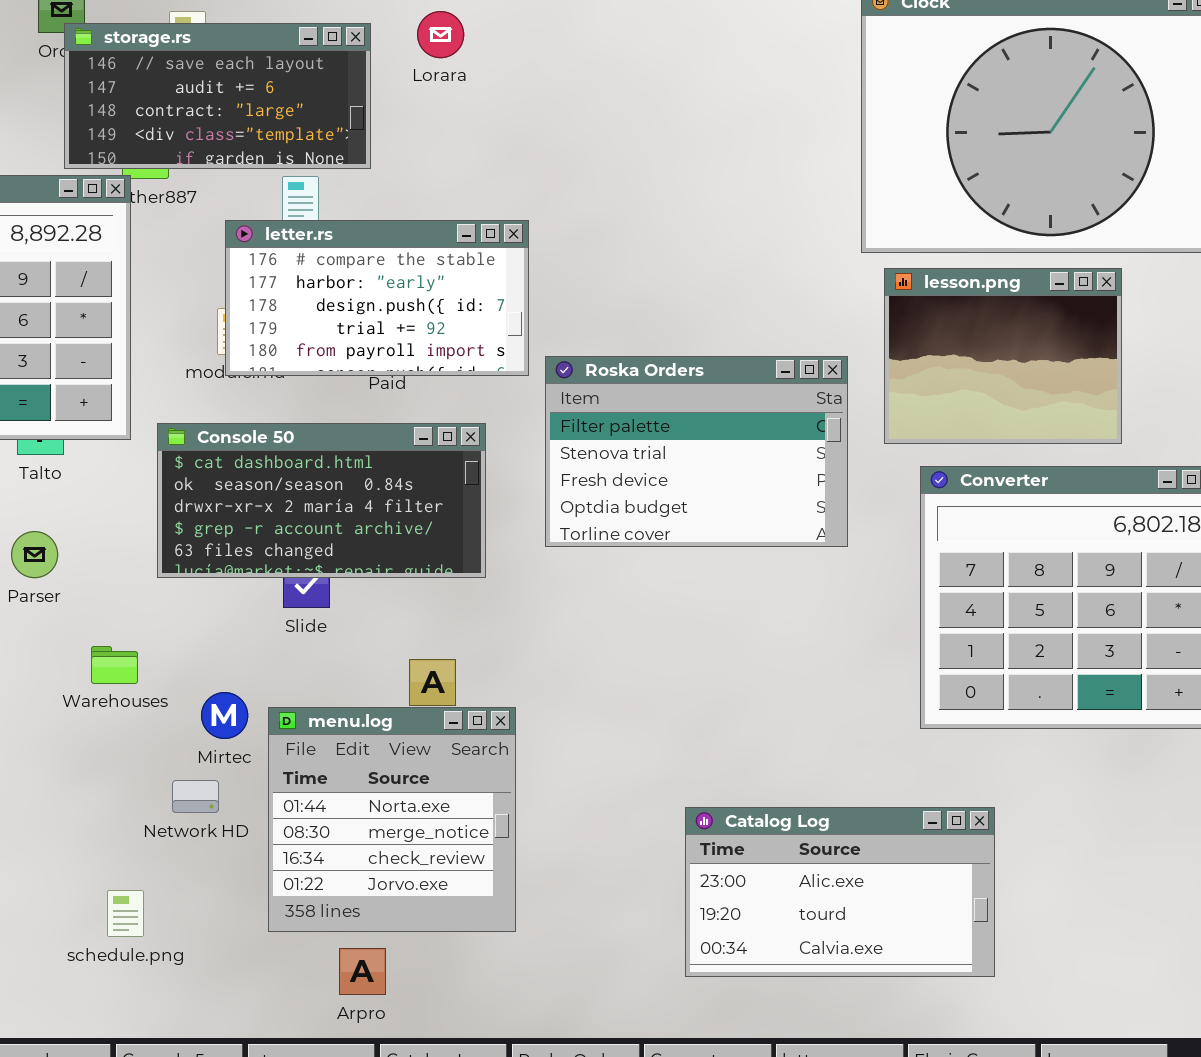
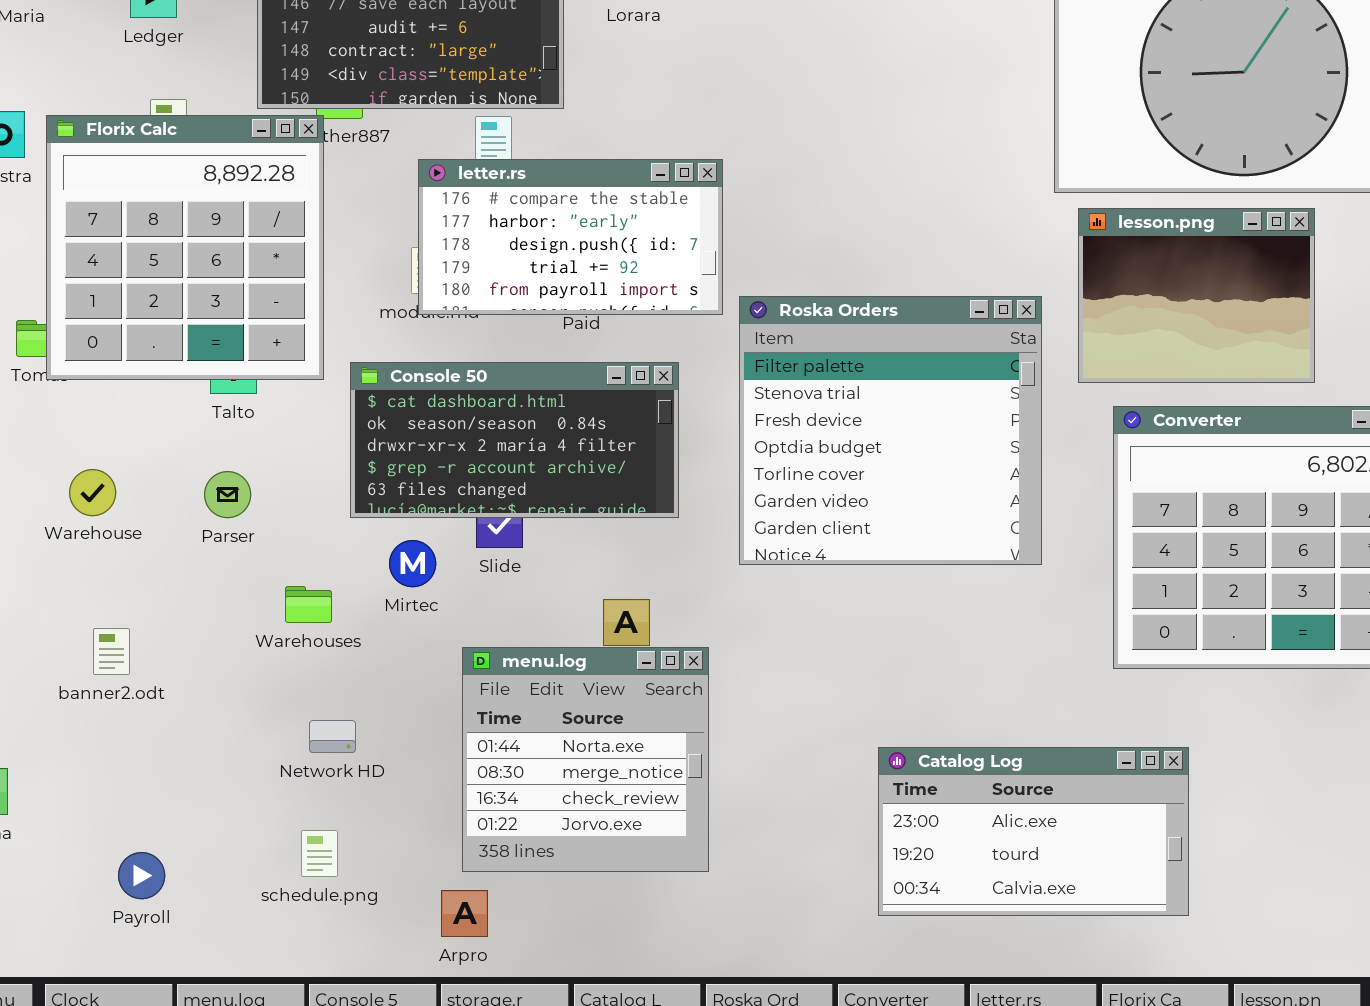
Roska Orders: [545,356,848,547] -> [739,296,1042,565], resized
Mirtec: [201,692,248,739] -> [389,540,436,587], moved
Network HD: [172,780,219,813] -> [309,720,356,753], moved
Arpro: [339,948,386,995] -> [441,890,488,937], moved

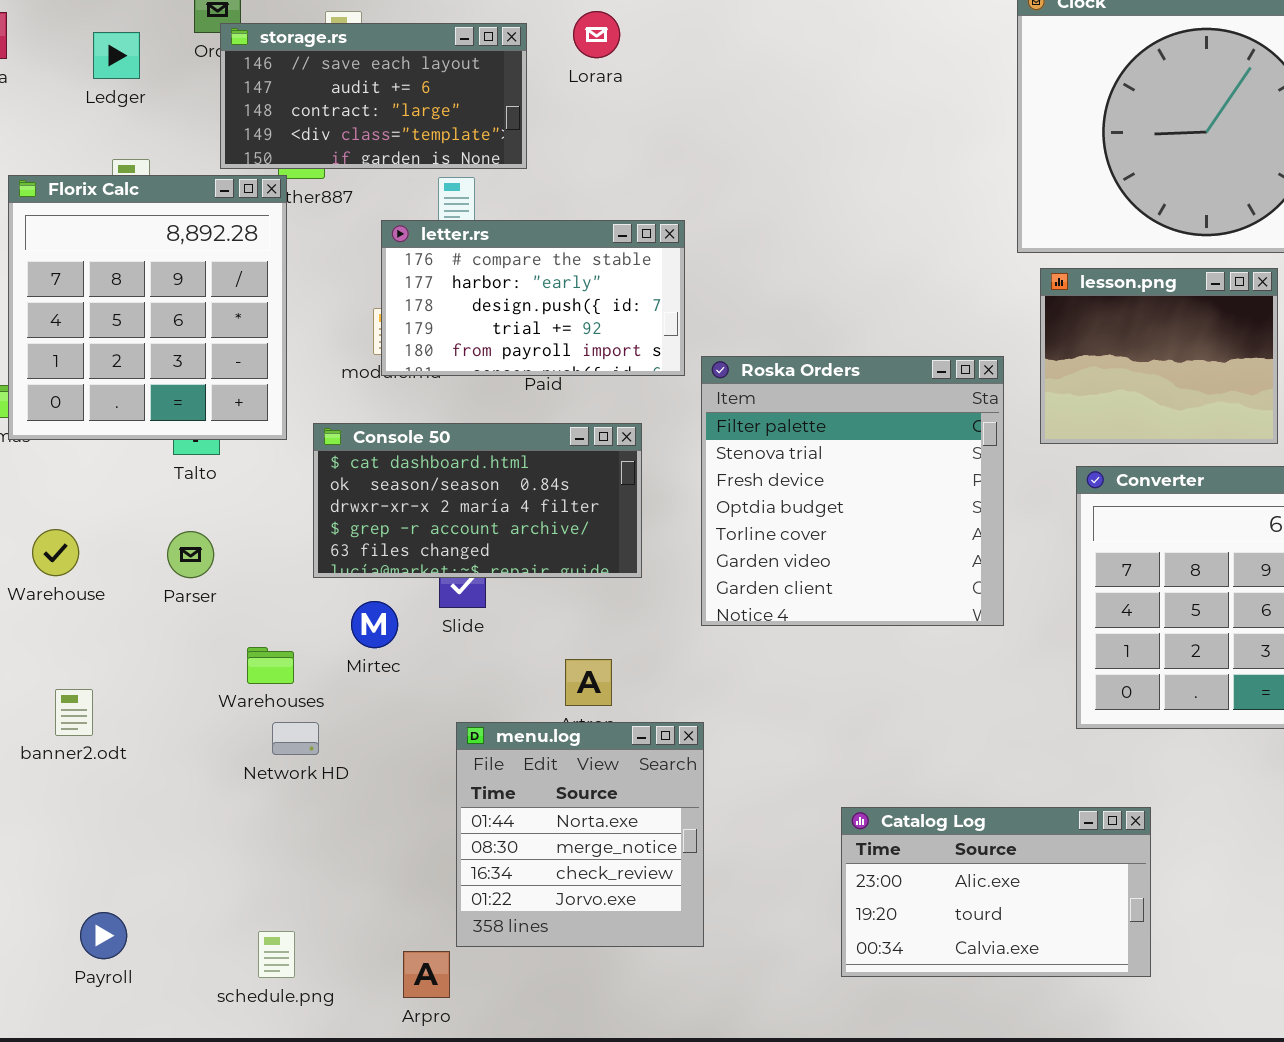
menu.log: [462,647,709,872] -> [456,722,704,947], moved
Network HD: [309,720,356,753] -> [272,722,319,755], moved
schedule.png: [301,830,338,877] -> [258,931,295,978], moved

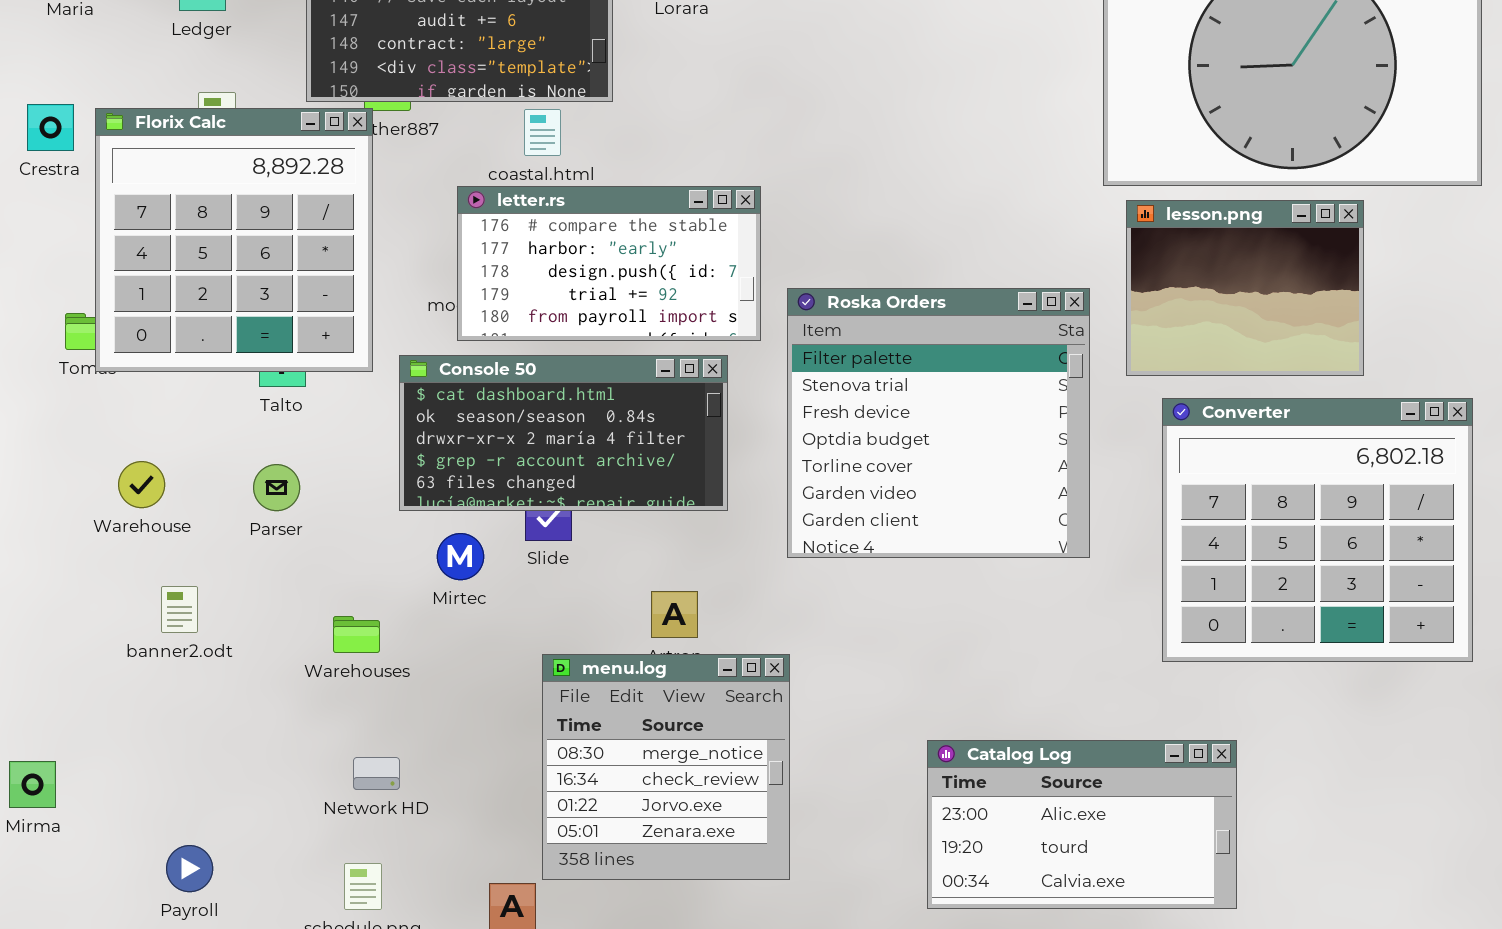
letter.rs: [381,220,685,376] -> [457,186,761,341], moved
Warehouses: [247,647,294,684] -> [333,616,380,653], moved
banner2.odt: [55,689,93,736] -> [161,586,198,633], moved
Network HD: [272,722,319,755] -> [353,757,400,790], moved
menu.log: [456,722,704,947] -> [542,654,790,880], scrolled down 1 row

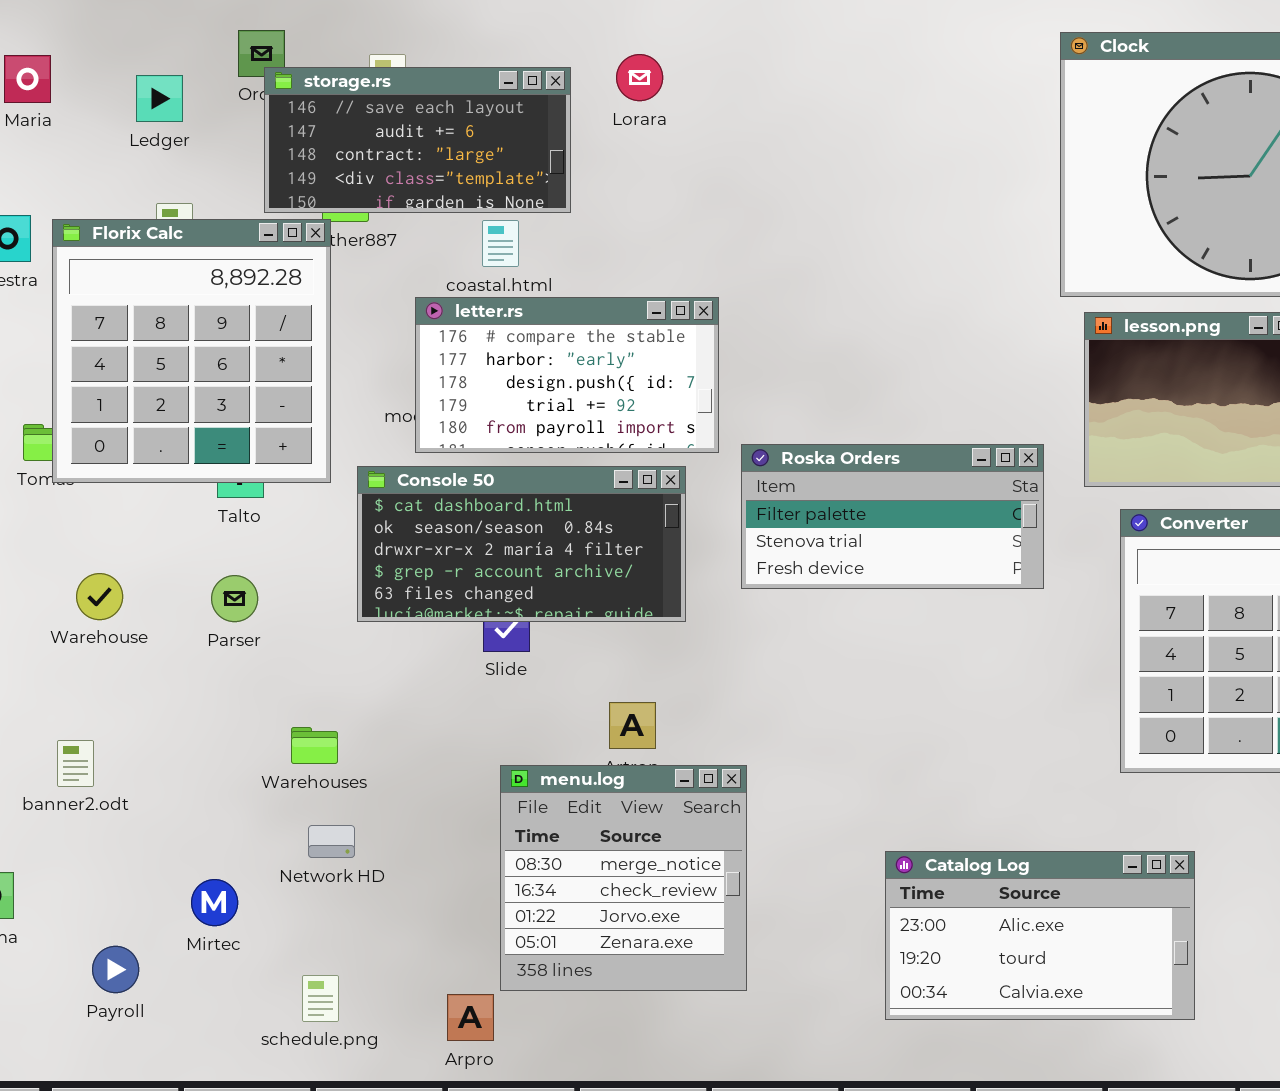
Roska Orders: [787,288,1090,558] -> [741,444,1044,589], moved, resized
Mirtec: [437,533,484,580] -> [191,879,238,926], moved
banner2.odt: [161,586,198,633] -> [57,740,94,787], moved
Network HD: [353,757,400,790] -> [308,825,355,858], moved
Payroll: [166,845,213,892] -> [92,946,139,993], moved

